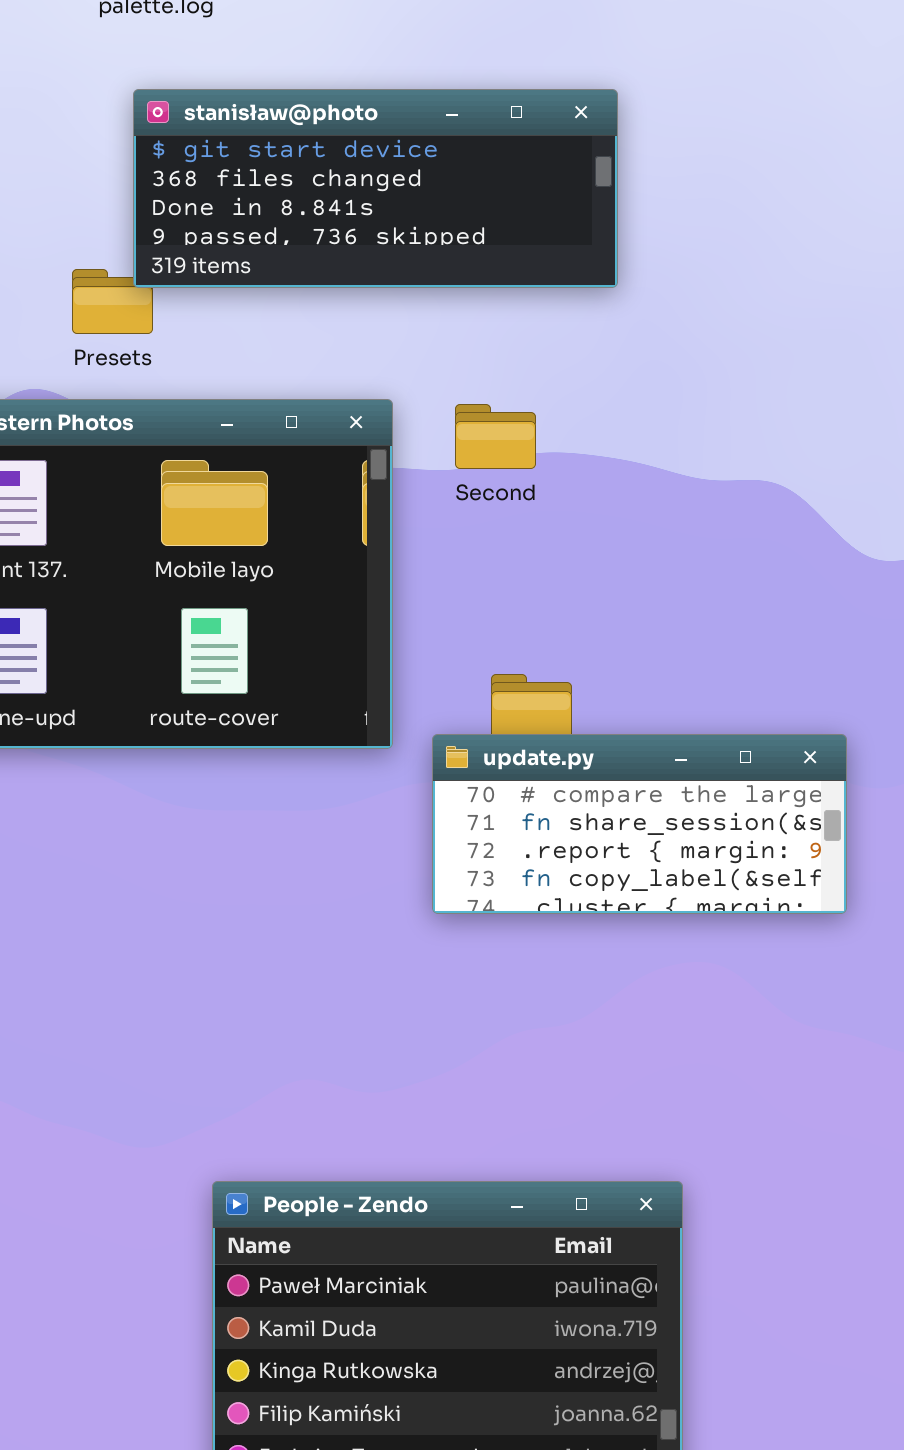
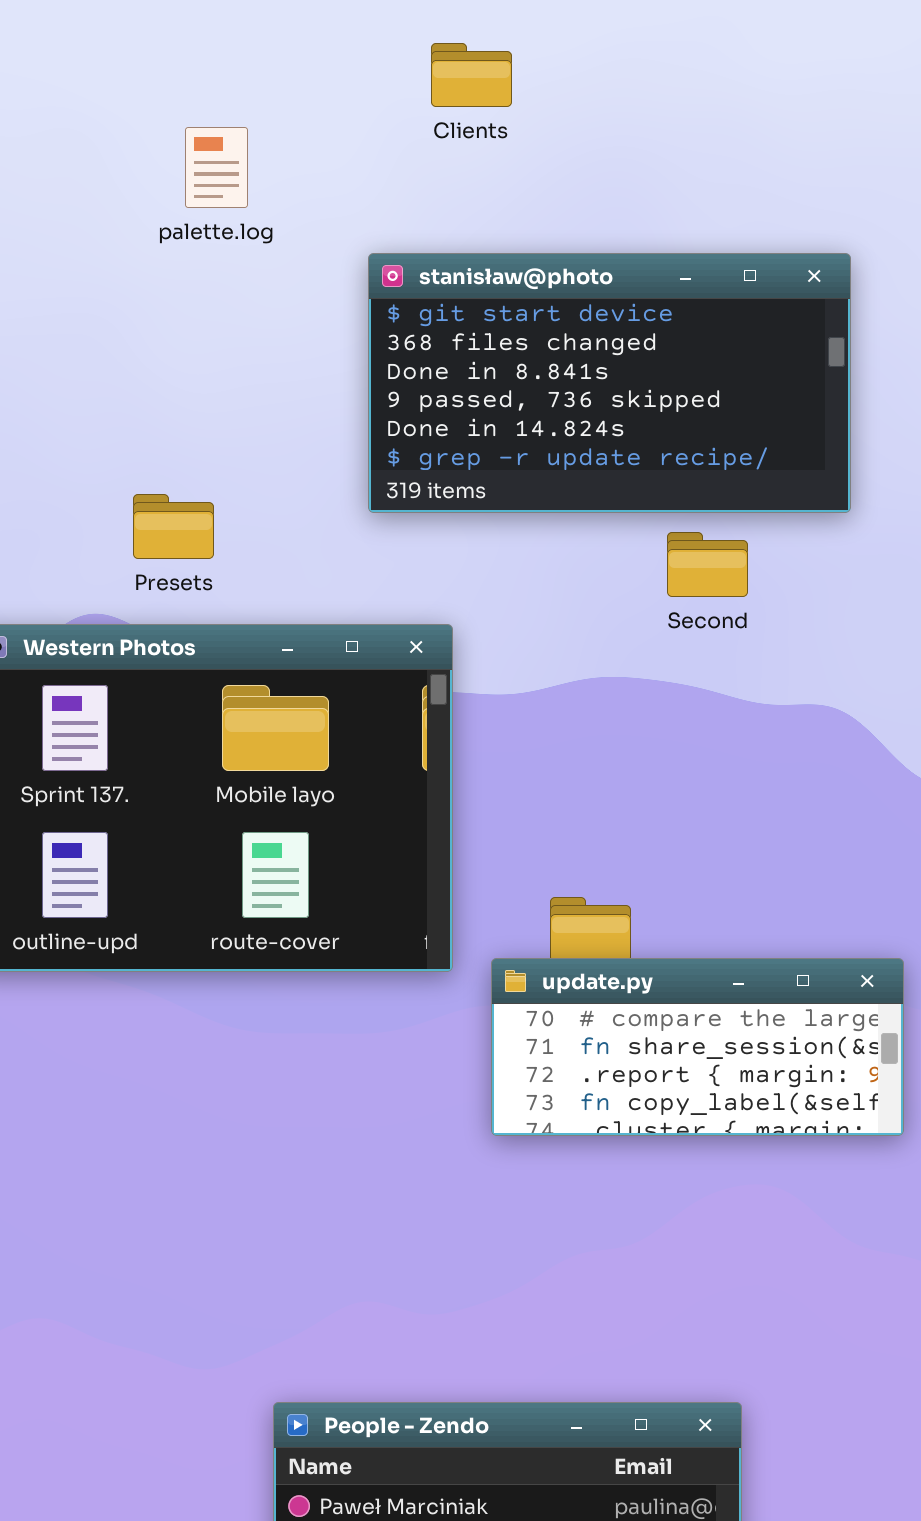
stanisław@photo: [133,89,618,288] -> [368,253,851,513], moved, resized
Second: [455,404,536,469] -> [667,532,748,597], moved

